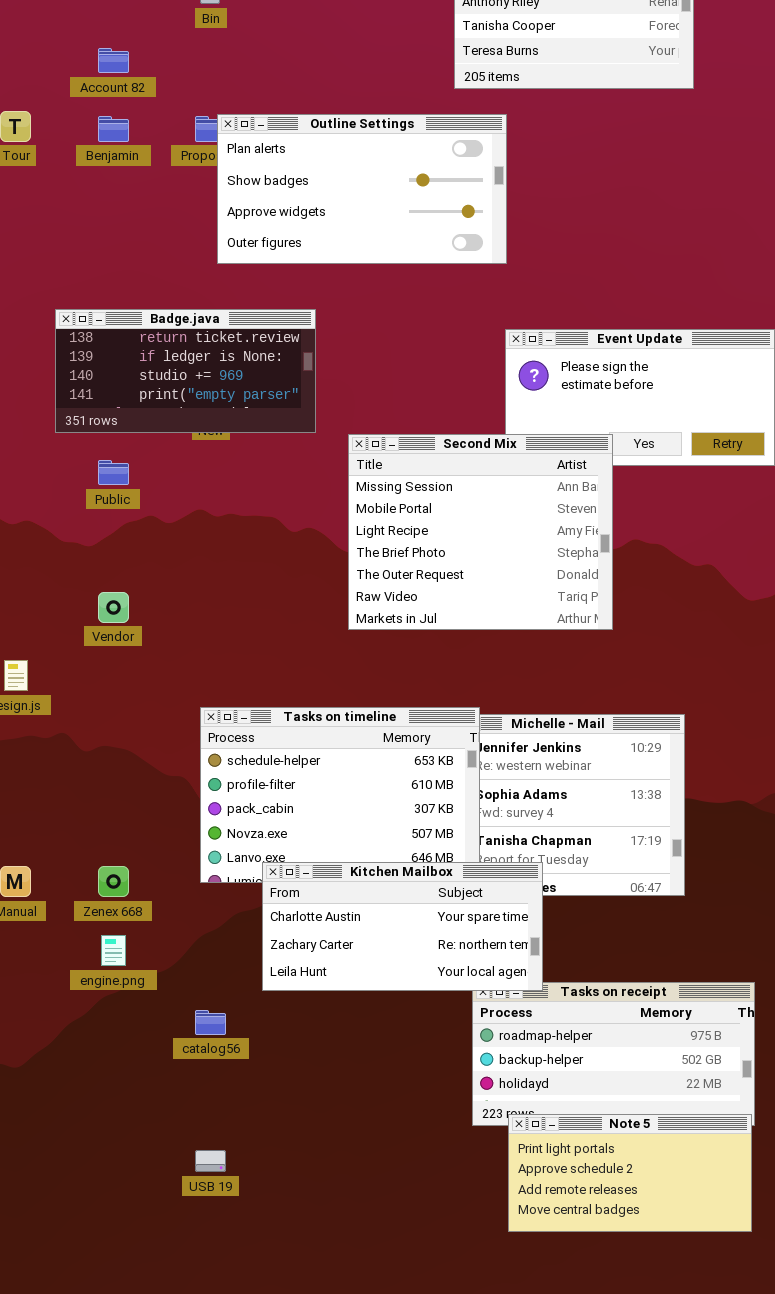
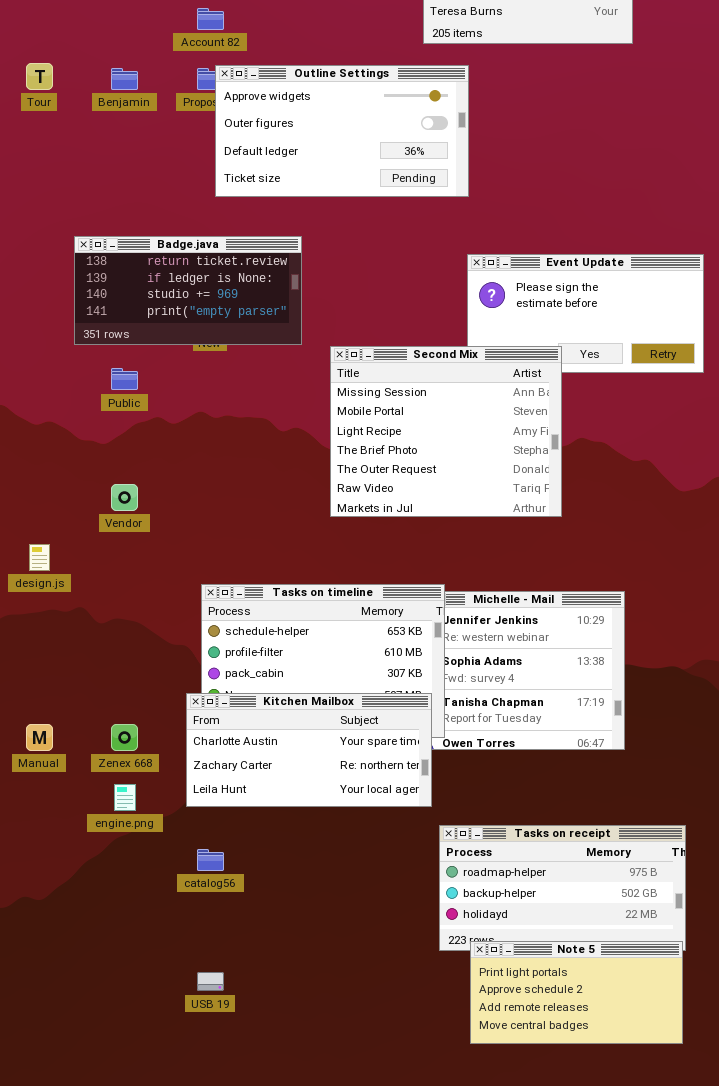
Account 82: [98,48,129,73] -> [197,8,224,30], moved
Outline Settings: [217,114,507,264] -> [215,65,469,197], scrolled down 2 rows
Kitchen Mailbox: [262,862,543,991] -> [186,693,432,807], moved

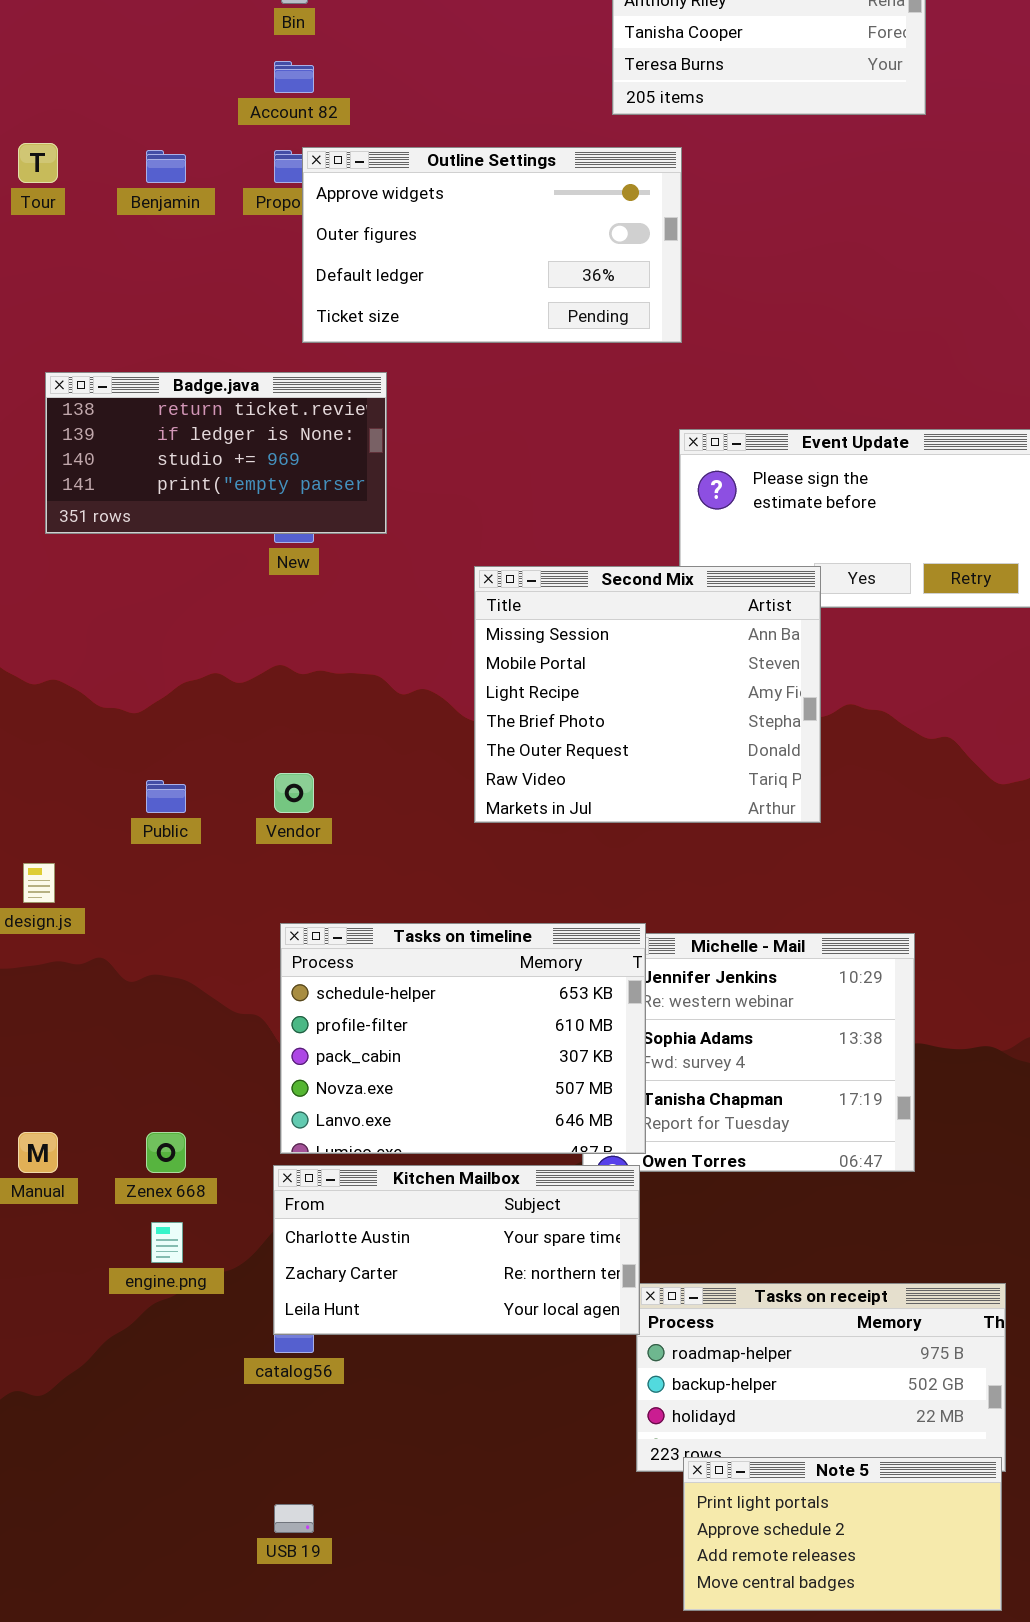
Badge.java: [74,236,302,345] -> [45,372,387,534], moved
Public: [111,368,138,390] -> [146,780,186,813], moved
Vendor: [111,484,138,511] -> [274,773,314,813], moved
Kitchen Mailbox: [186,693,432,807] -> [273,1165,640,1335], moved

